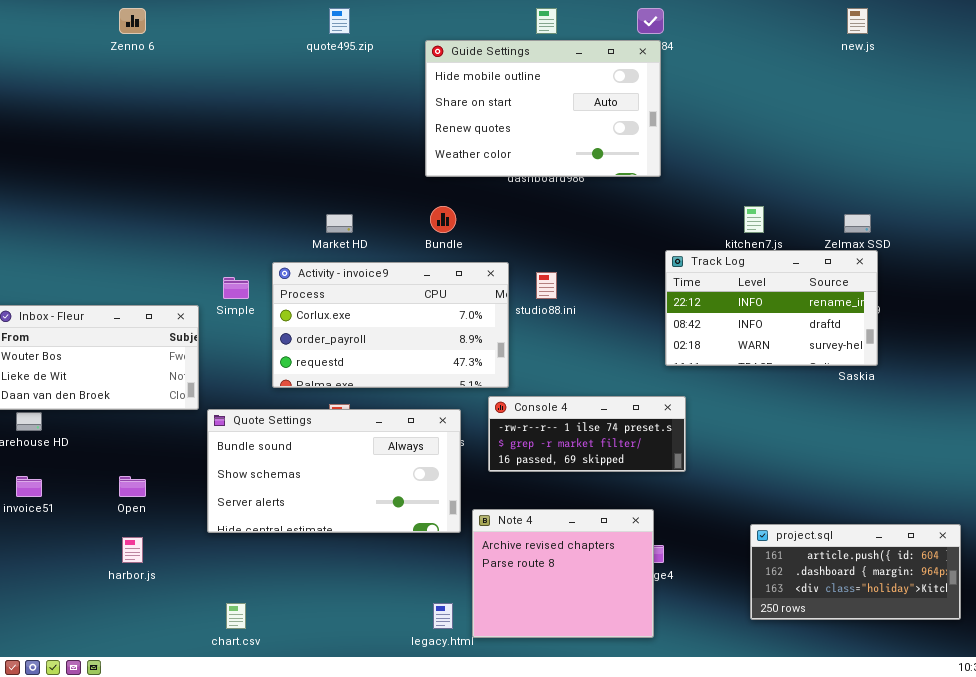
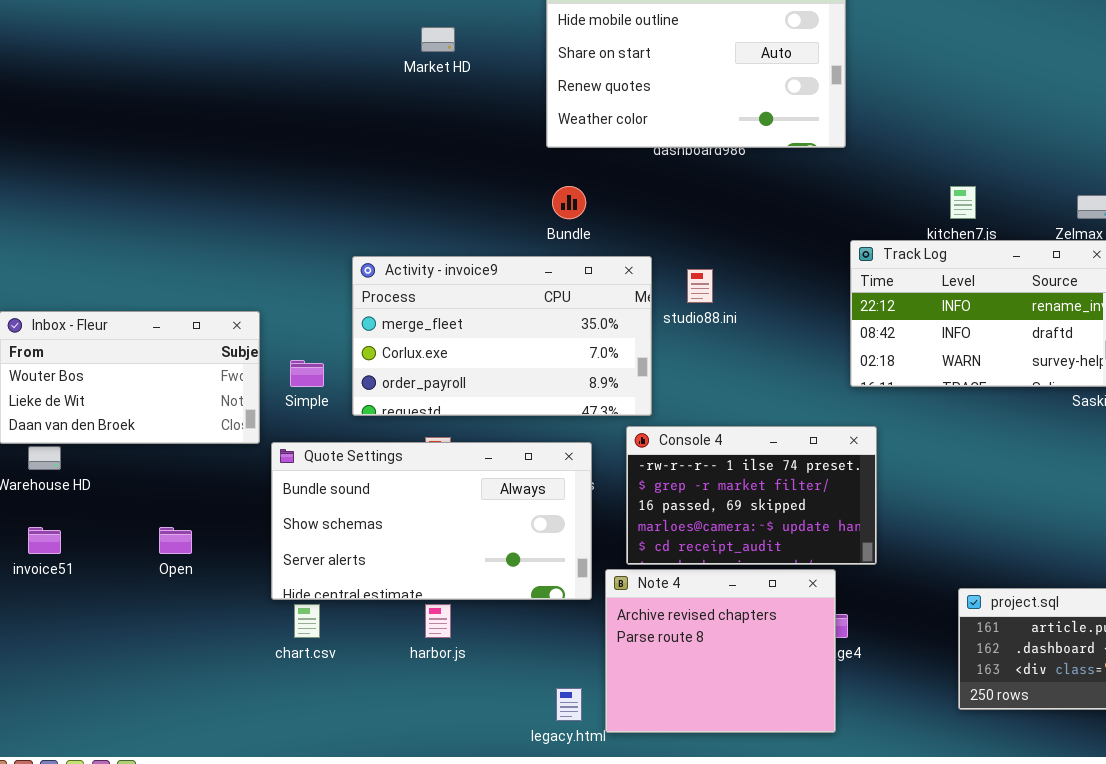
Market HD: [326,214,353,233] -> [421,27,455,52], moved
Activity - invoice9: [272,262,509,388] -> [352,256,652,416], scrolled up 1 row
Simple: [223,277,249,299] -> [290,360,324,387], moved
Console 4: [488,396,686,472] -> [626,426,877,565], resized
harbor.js: [122,537,143,563] -> [425,604,451,638], moved
chart.csv: [226,603,246,629] -> [294,604,320,638], moved

